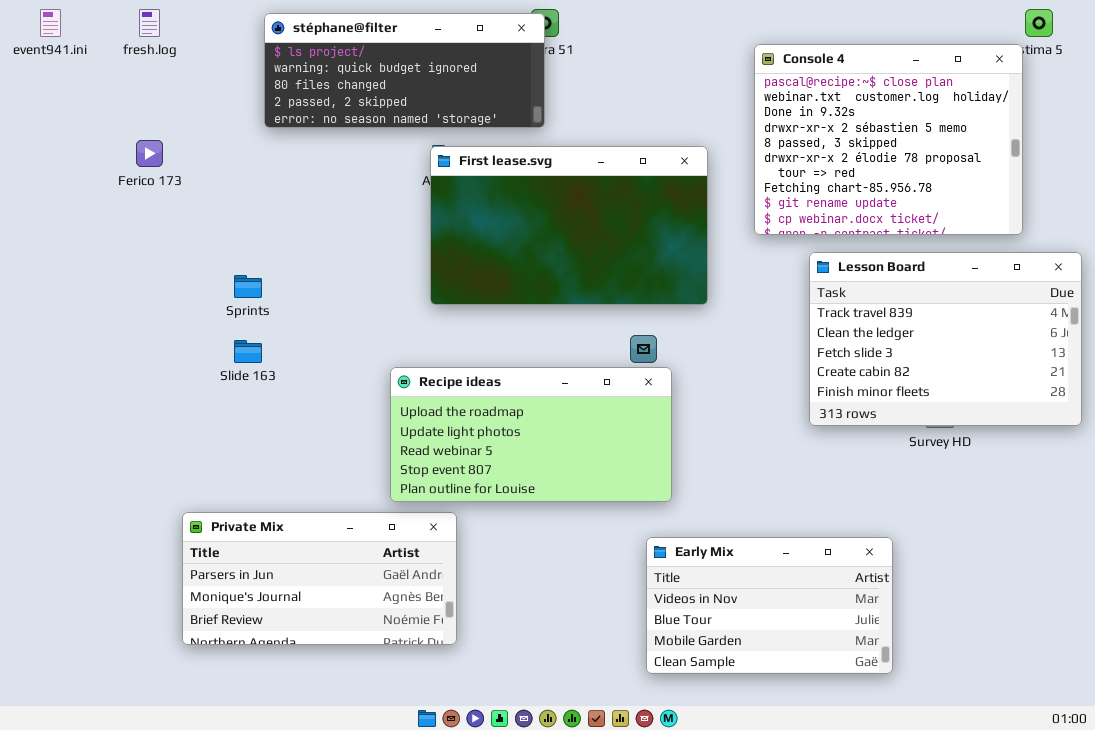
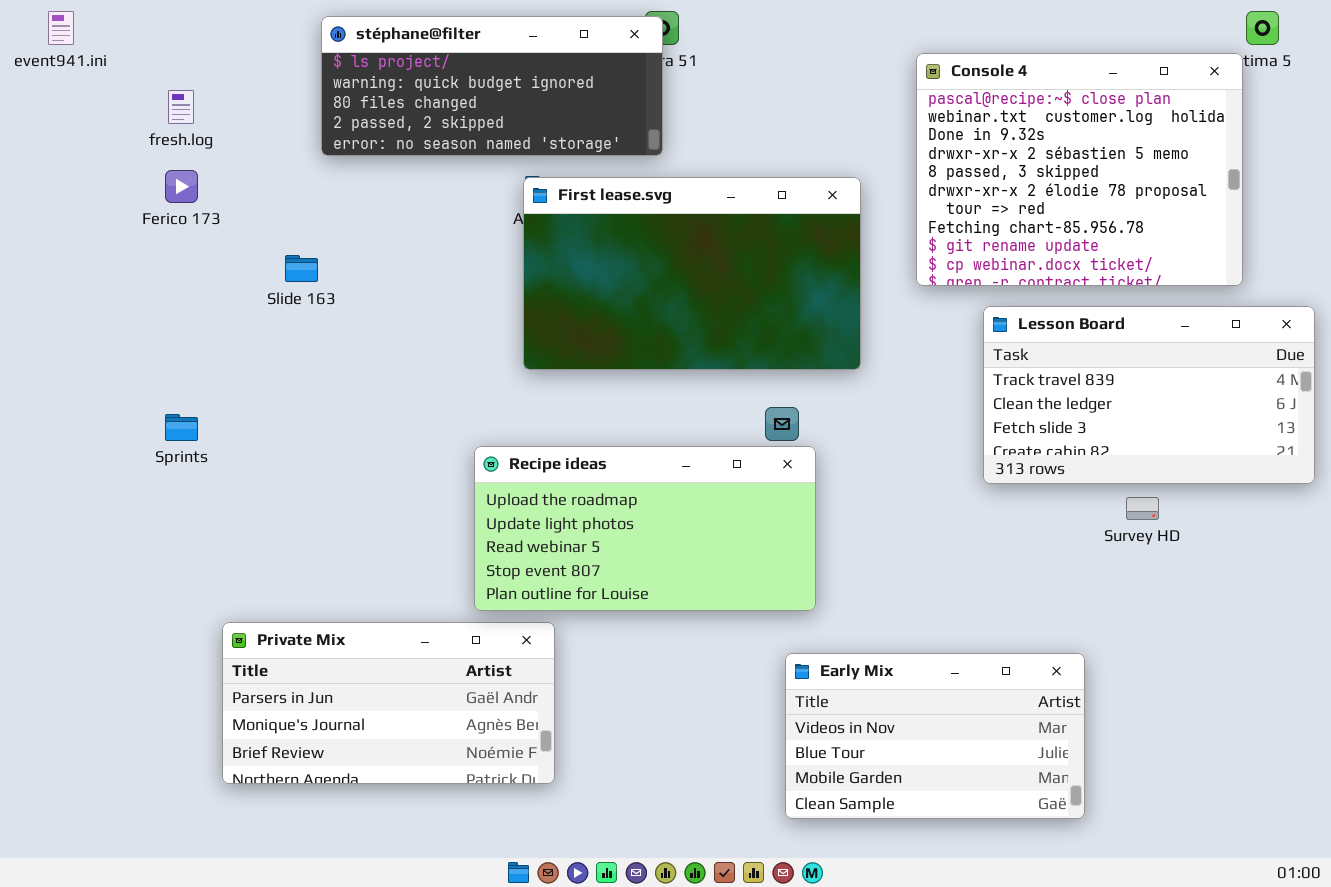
fresh.log: [139,9,160,37] -> [168,90,194,124], moved
Lesson Board: [809,252,1082,426] -> [983,306,1315,484], resized
Sprints: [234,275,262,298] -> [165,414,198,441], moved
Slide 163: [234,340,262,363] -> [285,255,318,282], moved

